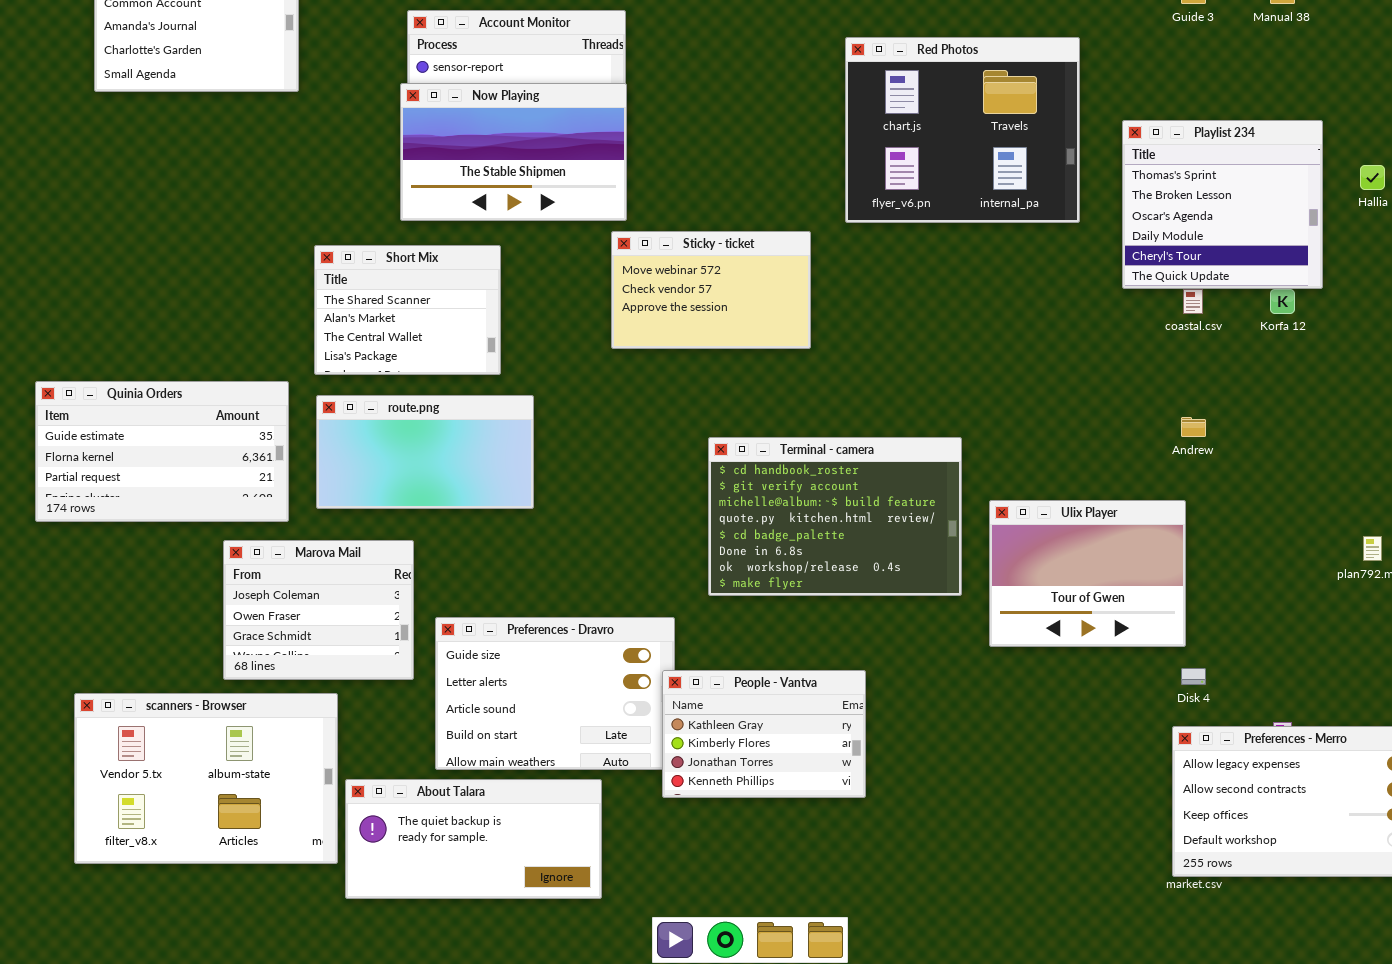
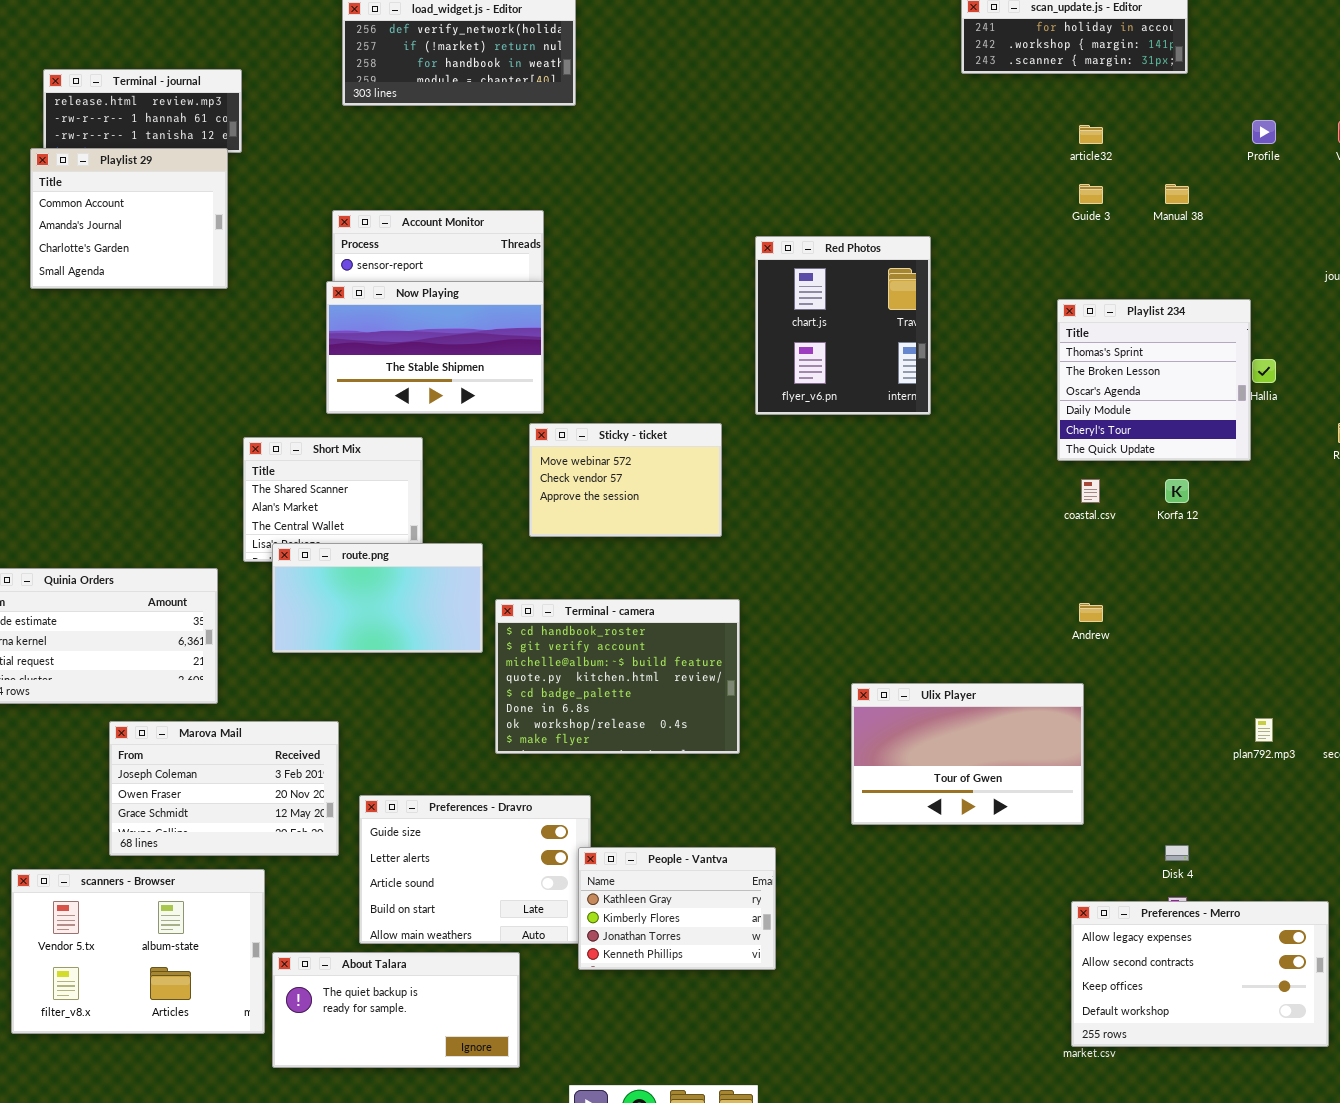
Red Photos: [845,37,1080,223] -> [755,236,931,415], resized
Playlist 234: [1122,120,1323,289] -> [1057,299,1251,461], moved
route.png: [316,395,534,509] -> [272,543,483,653], moved
Terminal - camera: [708,437,962,596] -> [495,599,740,754], moved
Ulix Player: [989,500,1186,647] -> [851,683,1084,825], resized
Marova Mail: [223,540,414,680] -> [109,721,339,856], resized
Disk 4: [1181,668,1206,685] -> [1165,845,1189,861], moved

